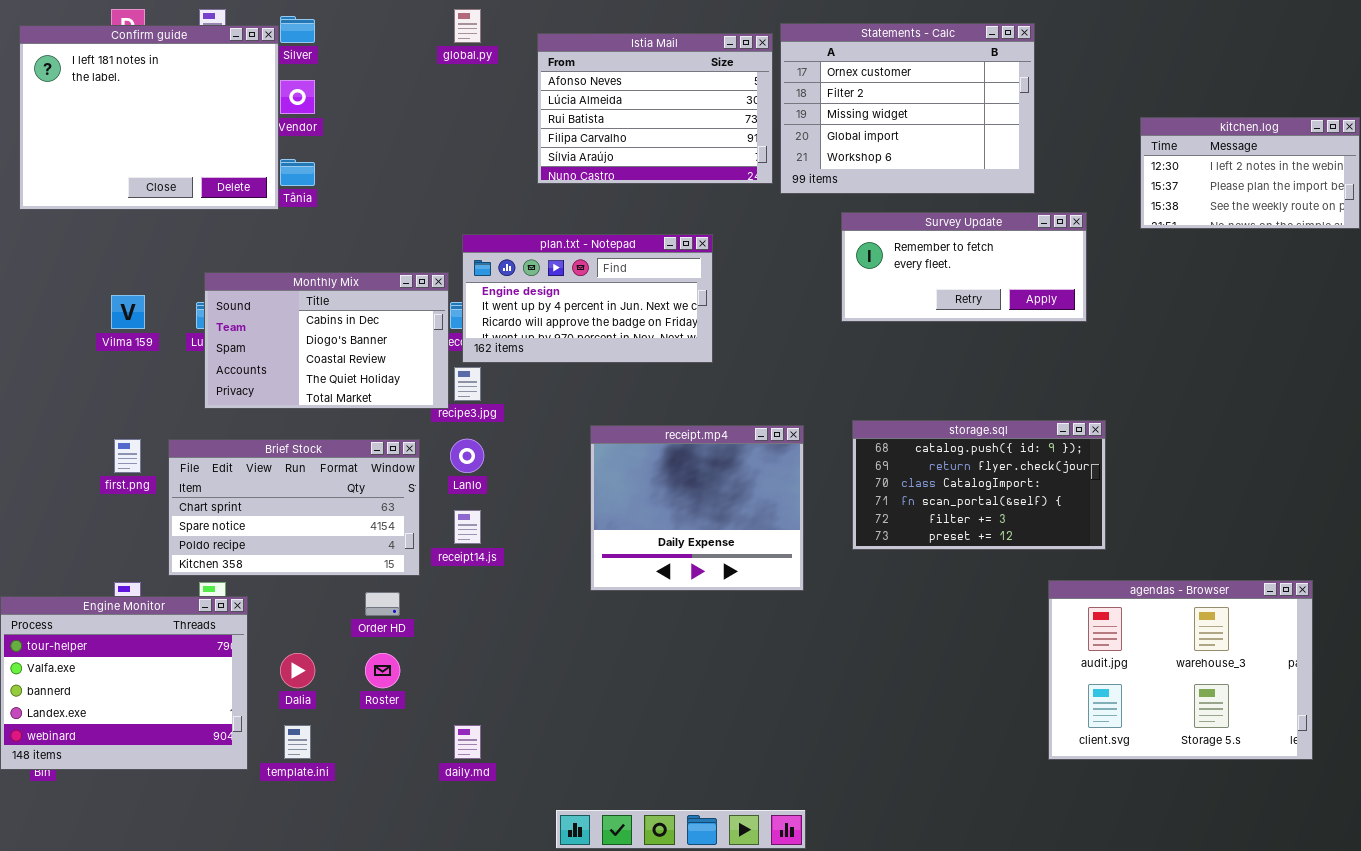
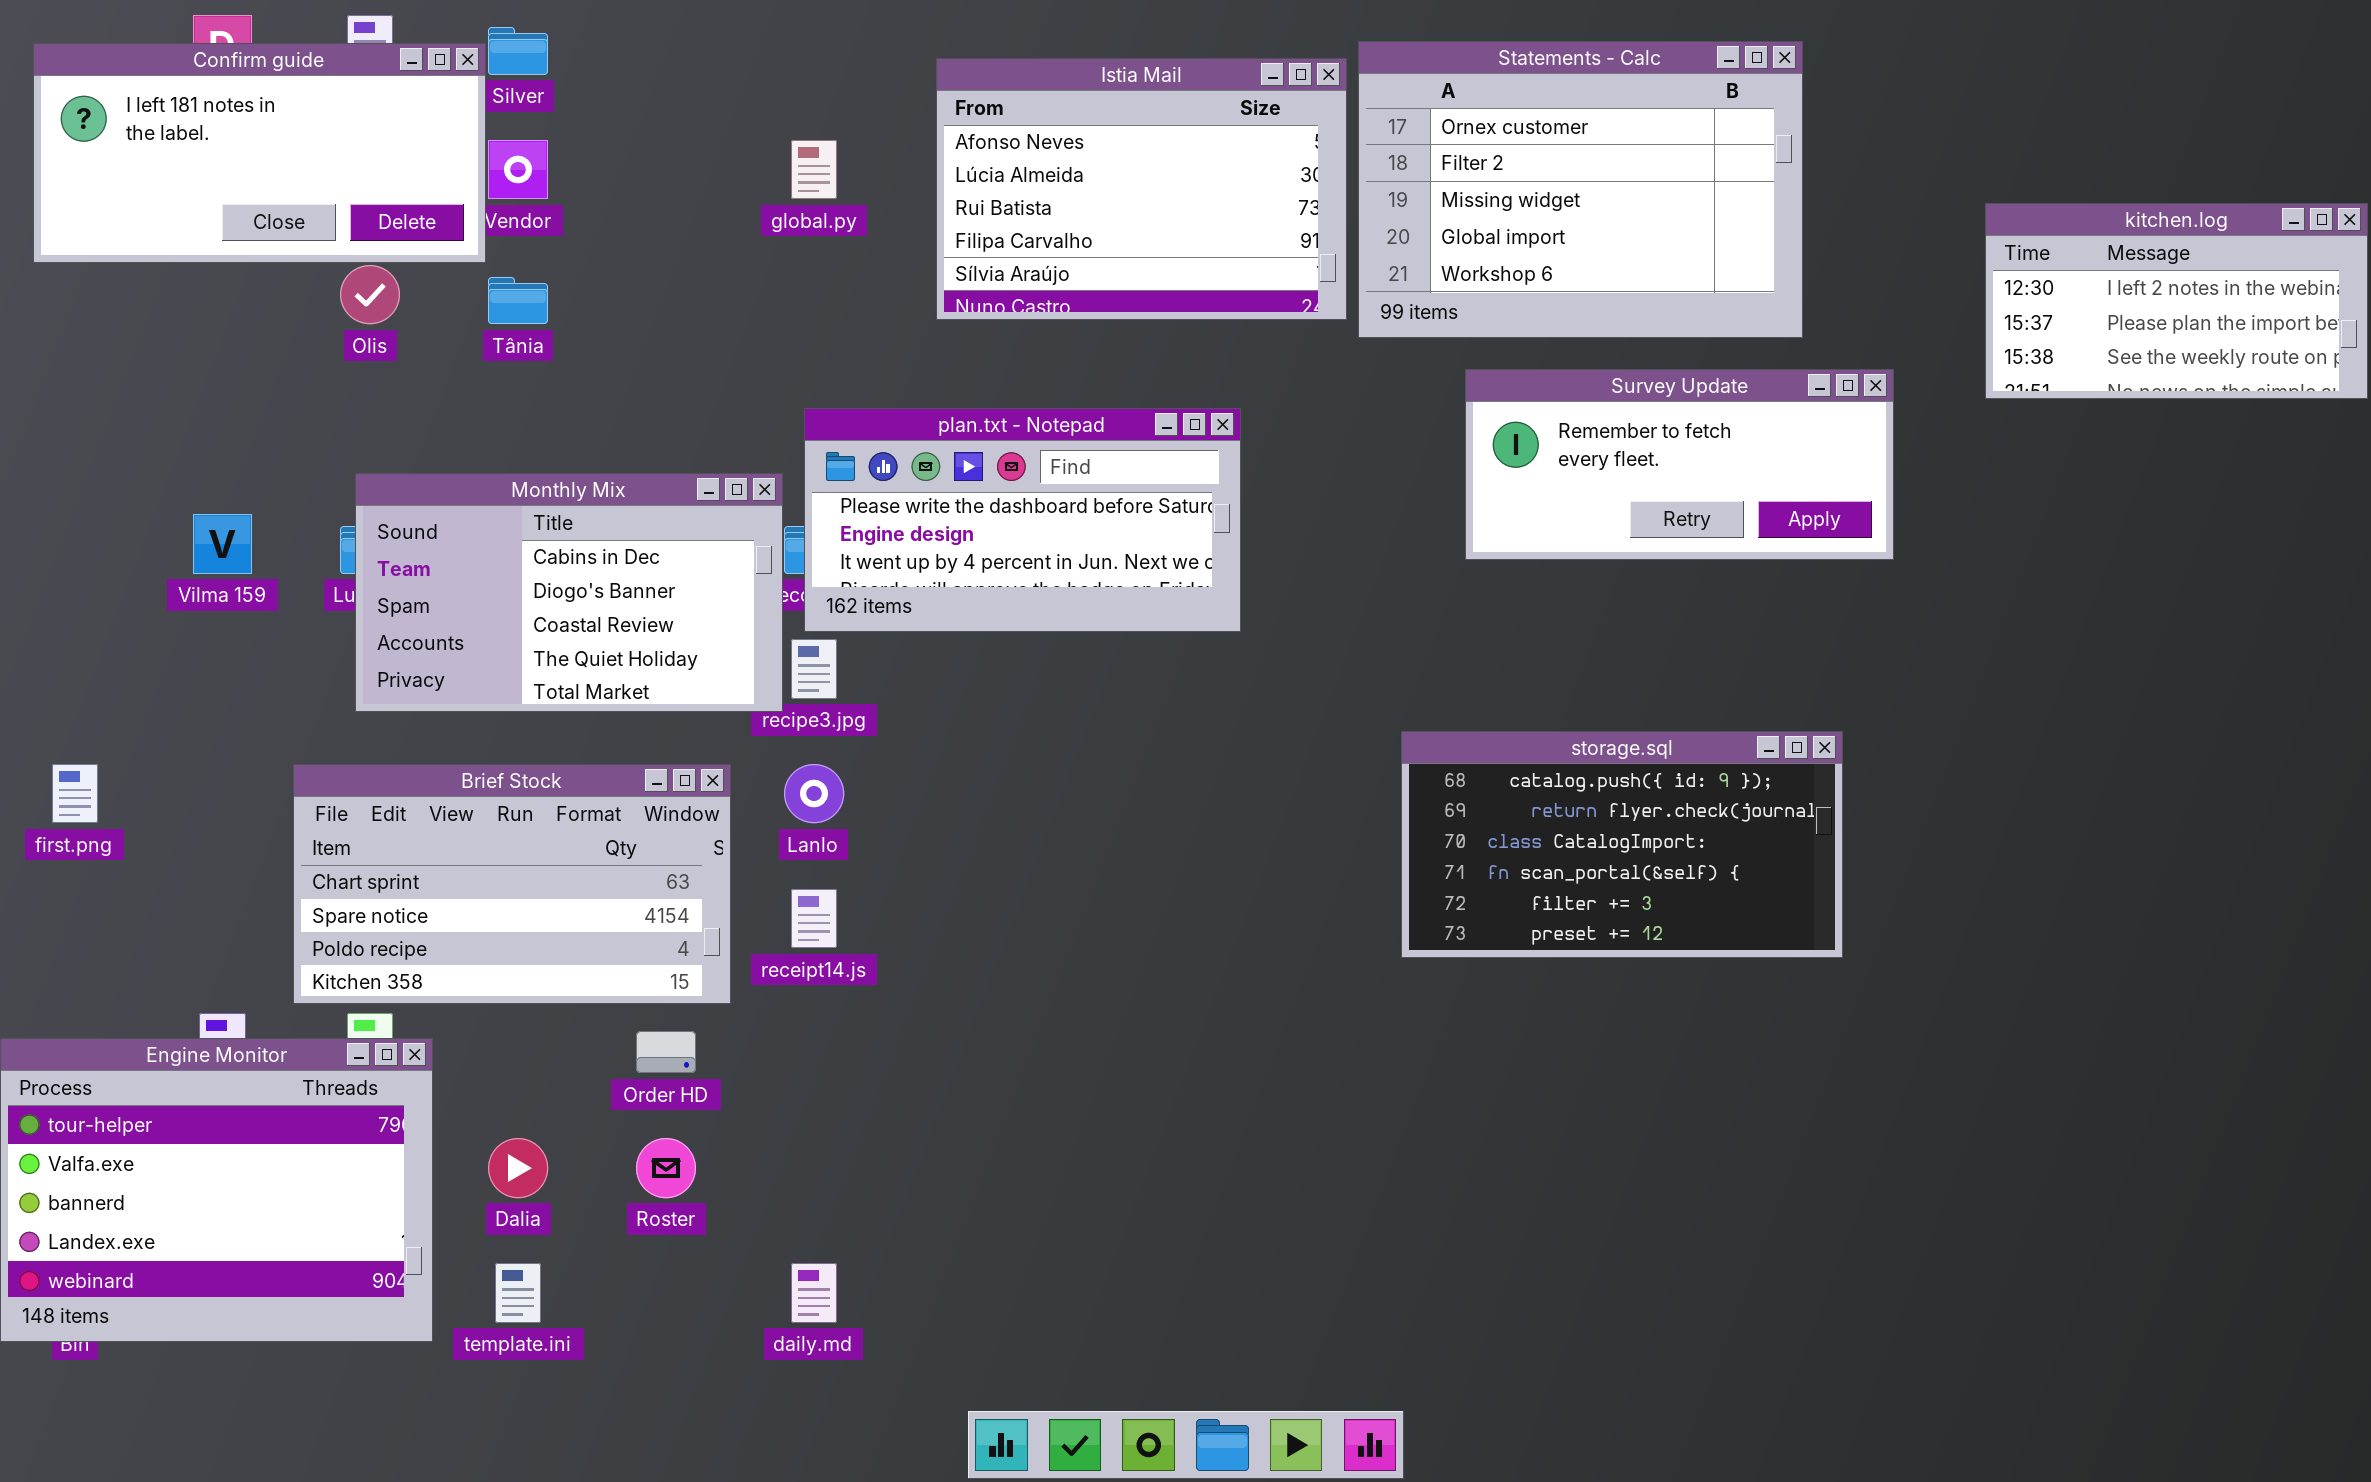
global.py: [454,9,481,43] -> [791,140,837,199], moved
Confirm guide: [19,25,279,210] -> [33,43,486,263], resized
plan.txt - Notepad: [462,234,713,363] -> [804,408,1241,632], scrolled up 1 row
storage.sql: [852,420,1106,550] -> [1401,731,1843,958], moved
receipt.mp4: [590,425,804,591] -> none, closed
first.png: [114,439,141,473] -> [52,764,98,823], moved
agendas - Browser: [1048,580,1313,760] -> none, closed

